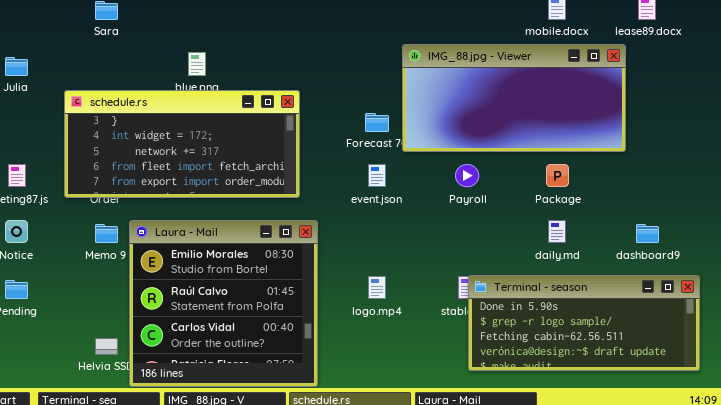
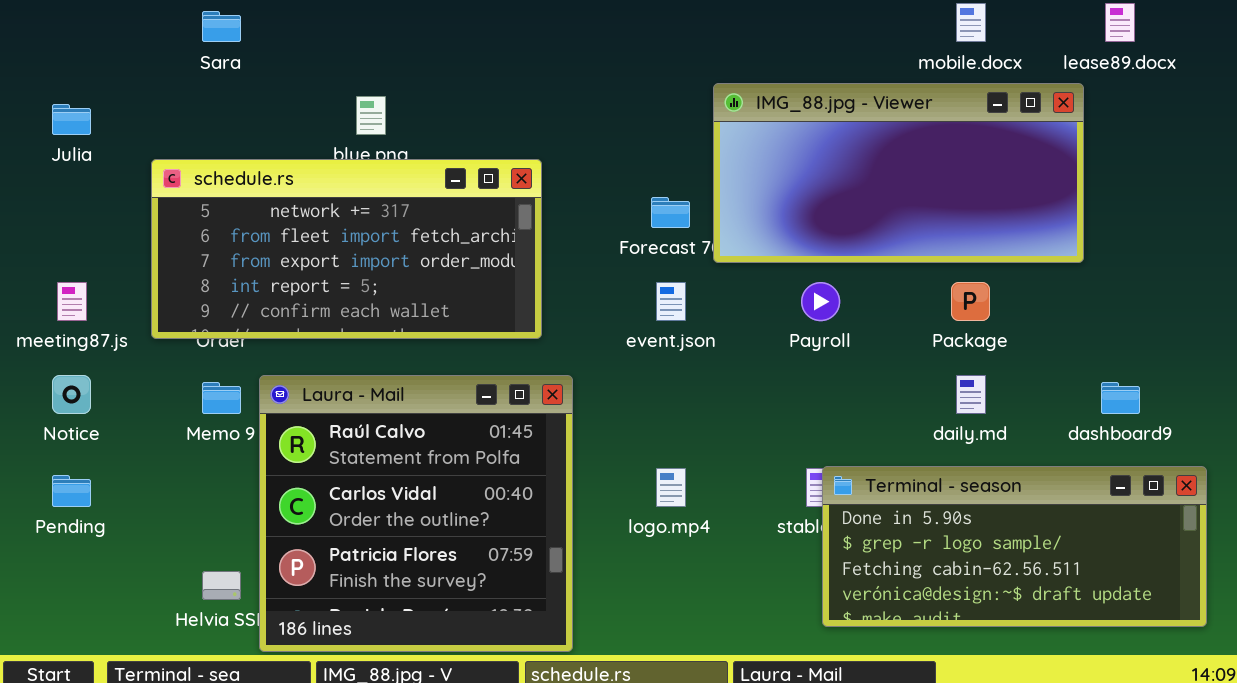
schedule.rs: [64,90,300,198] -> [151,159,542,339], scrolled down 2 rows
Laura - Mail: [129,220,318,387] -> [259,375,573,652], scrolled down 1 row

